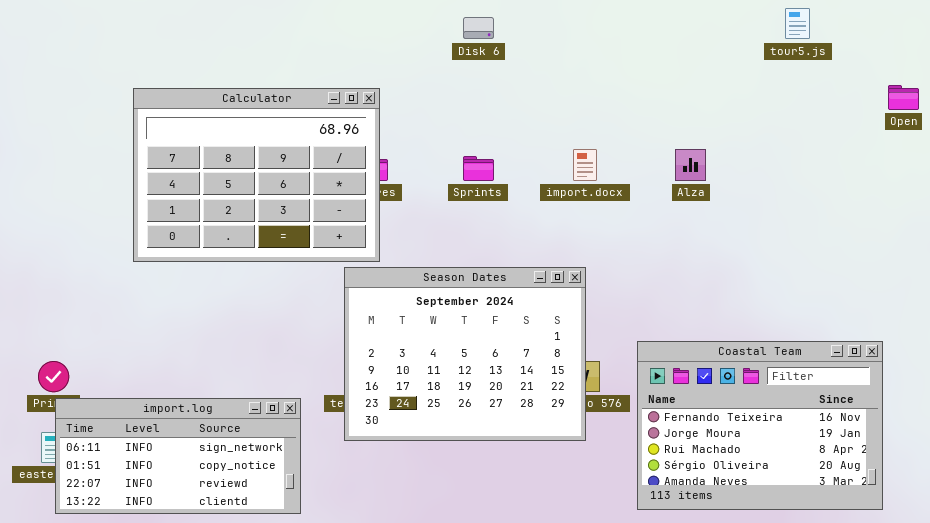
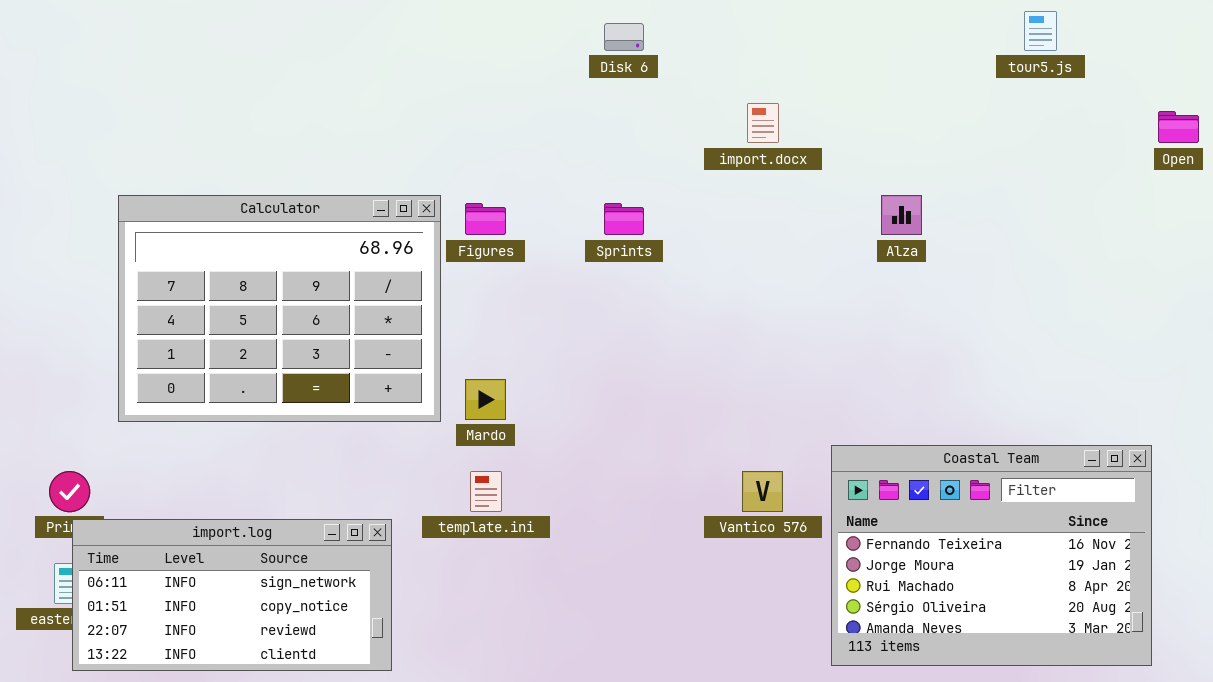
Calculator: [133,88,380,262] -> [118,195,441,422], moved
import.docx: [573,149,597,181] -> [747,103,779,143], moved
Season Dates: [344,267,586,441] -> none, closed

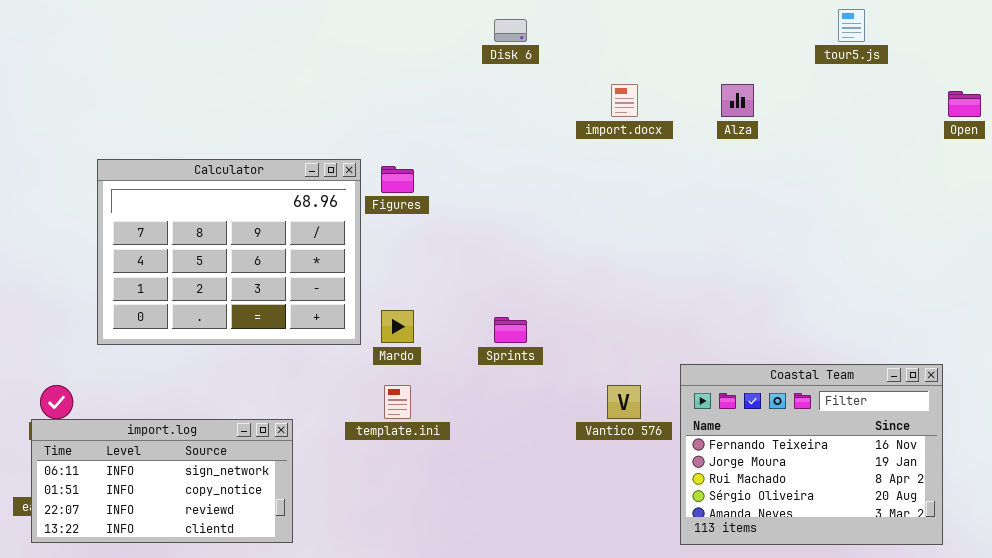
Alza: [881,195,922,235] -> [721,84,754,117], moved
Sprints: [604,203,644,235] -> [494,317,527,343], moved
import.log: [72,519,392,671] -> [31,419,293,543], moved

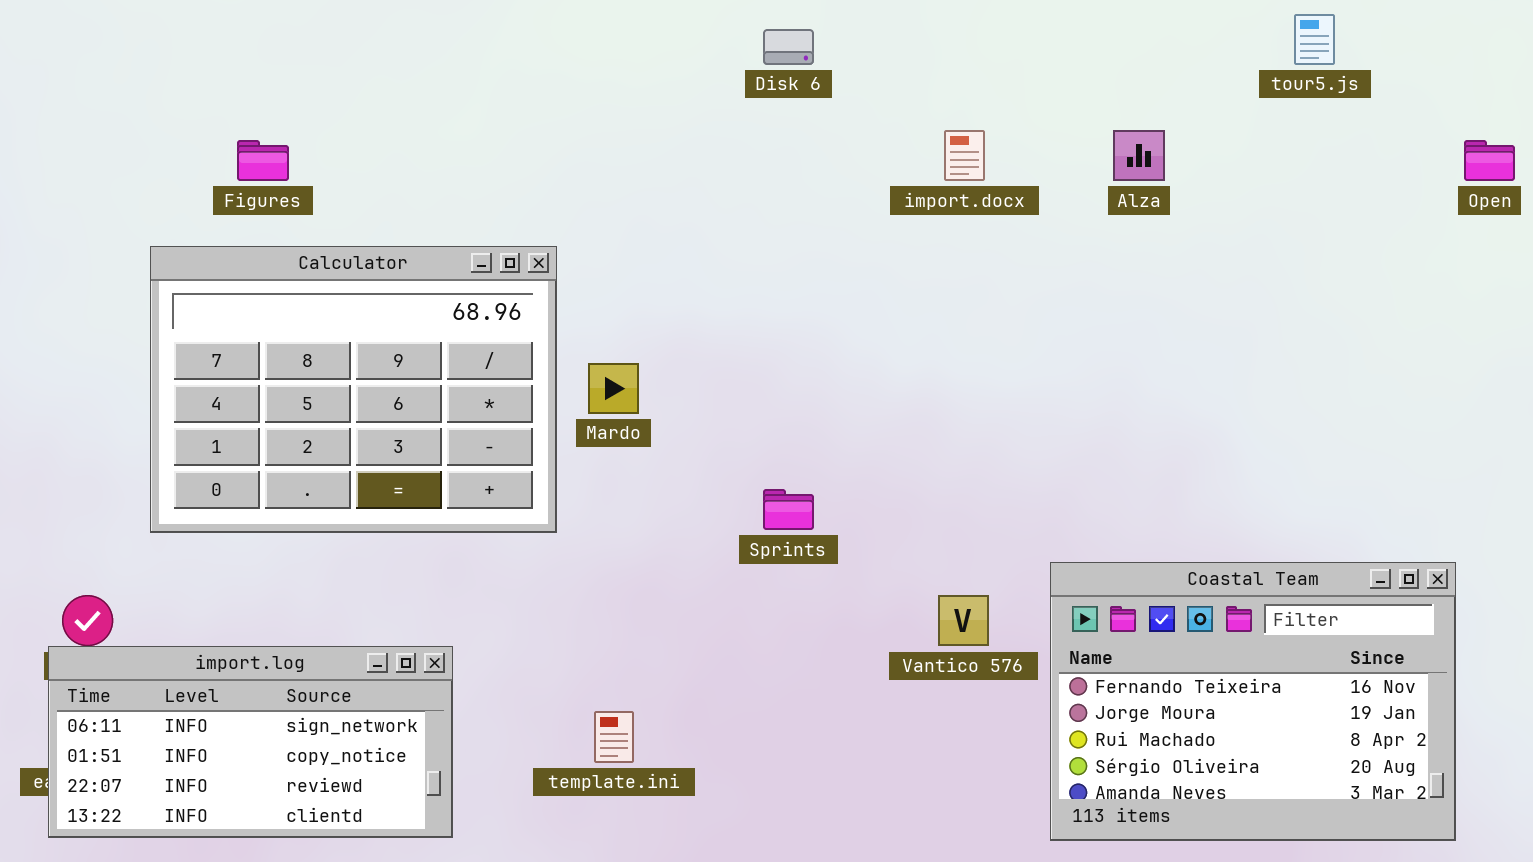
Figures: [381,166,414,193] -> [237,140,289,181], moved
Mardo: [381,310,414,343] -> [588,363,639,414], moved
template.ini: [384,385,411,419] -> [594,711,634,763], moved

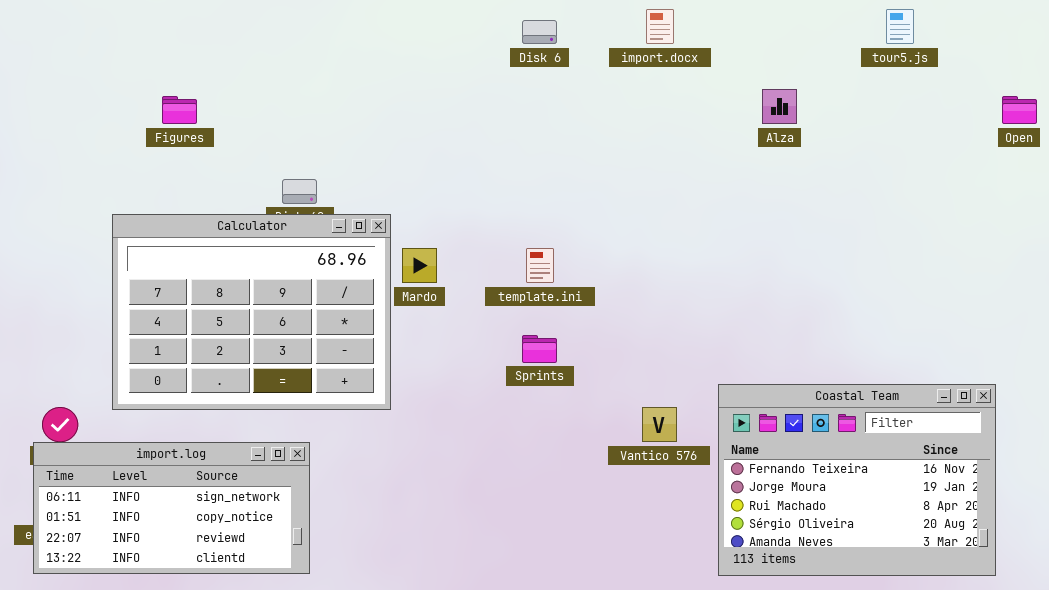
import.docx: [944,130,985,181] -> [646,9,674,44], moved
Calculator: [150,246,557,533] -> [112,214,391,410], moved
template.ini: [594,711,634,763] -> [526,248,554,283], moved

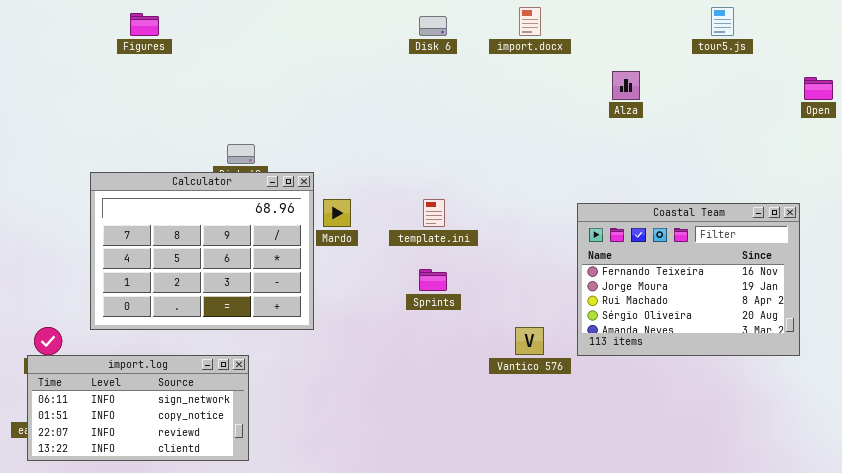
Figures: [162,96,197,124] -> [130,13,159,36], moved
Coastal Team: [718,384,996,576] -> [577,203,800,356], moved

